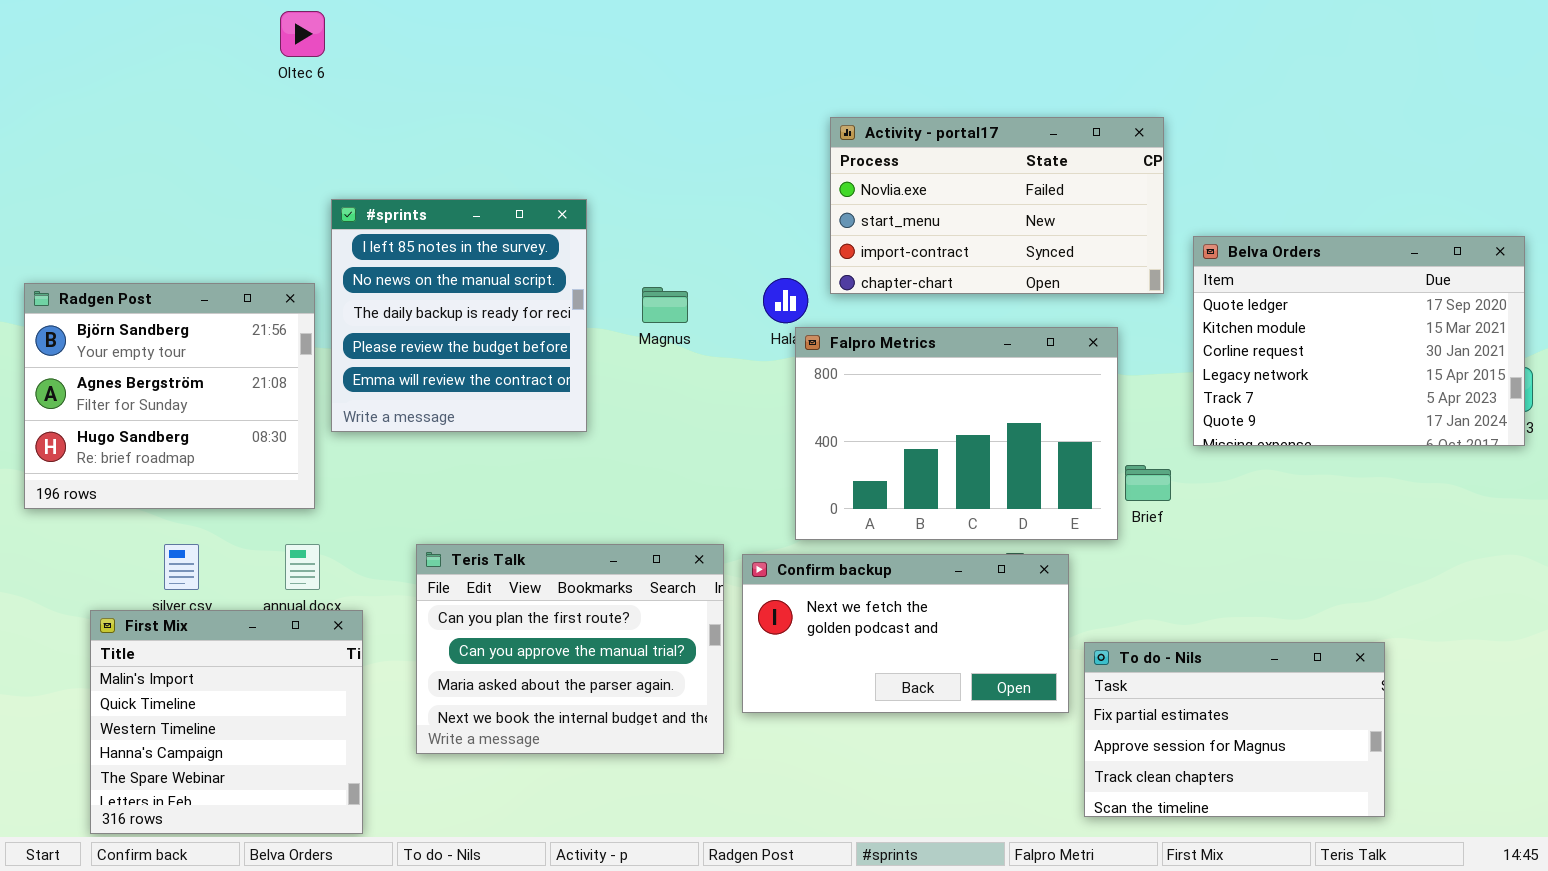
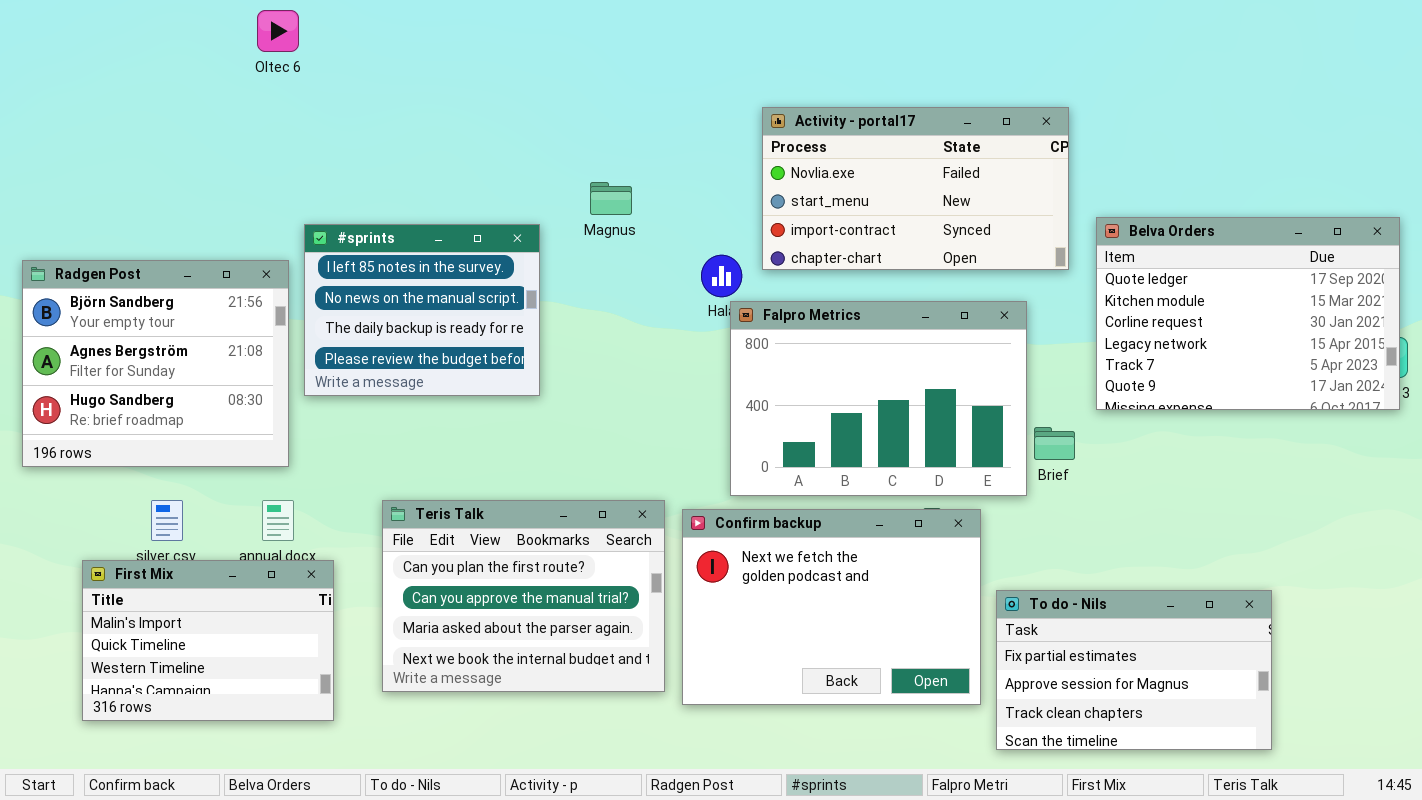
#sprints: [331,199,587,432] -> [304,224,540,396], resized
Magnus: [642,287,688,323] -> [590,182,632,215], moved
Confirm backup: [742,554,1069,713] -> [682,509,981,705], resized
First Mix: [90,610,363,834] -> [82,560,334,721], resized

